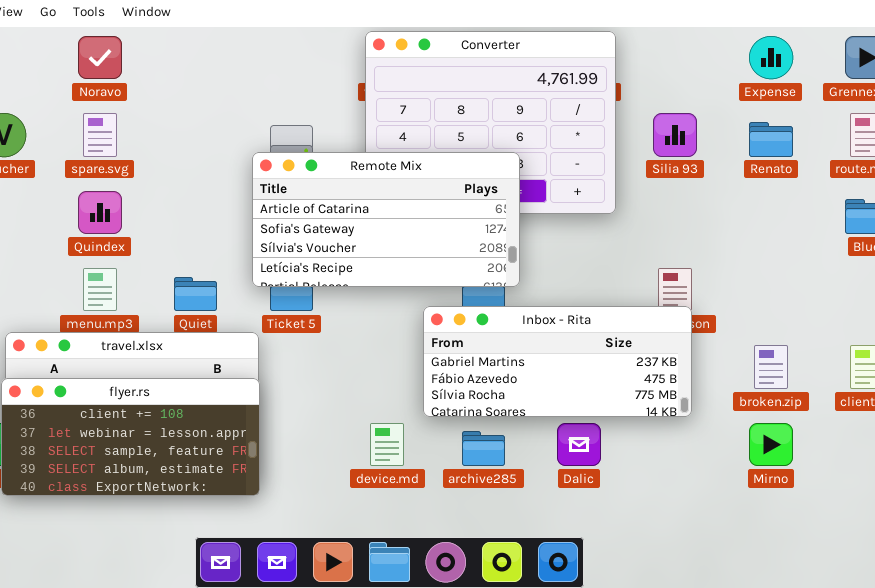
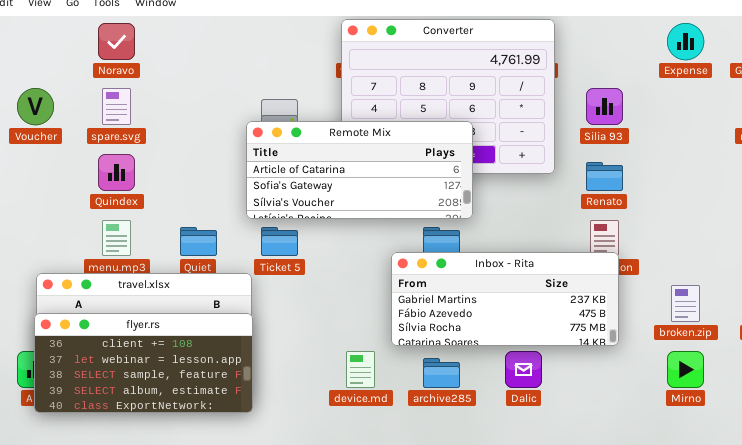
Renato: [749,122,793,157] -> [586,162,623,191], moved
Remote Mix: [252,152,520,287] -> [246,121,473,219], resized

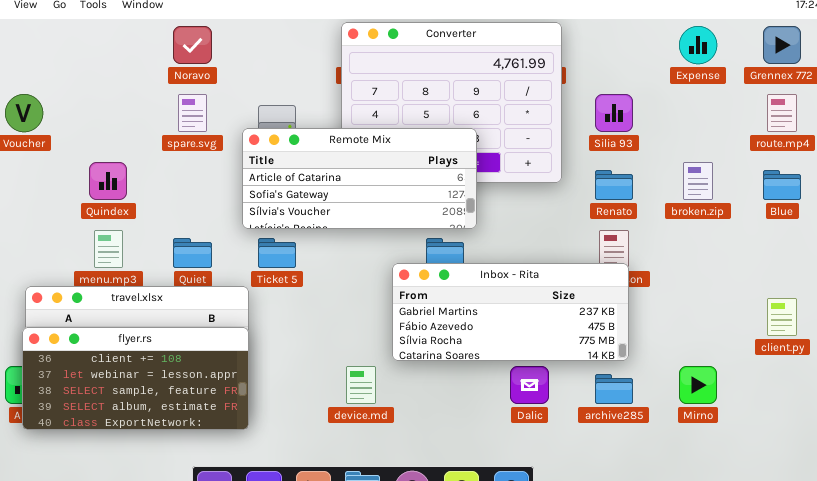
Noravo: [98,23,135,60] -> [173,26,212,64], moved
spare.svg: [102,88,131,125] -> [178,94,207,132], moved
broken.zip: [671,285,700,322] -> [683,162,713,200], moved
archive285: [423,358,460,388] -> [595,374,633,404], moved

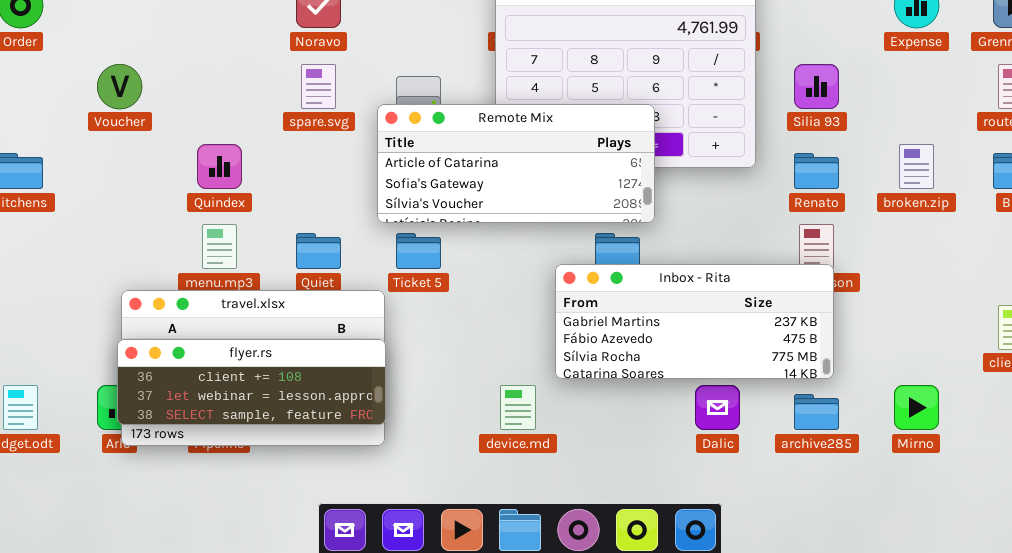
flyer.rs: [22,327,249,430] -> [117,339,386,425], resized

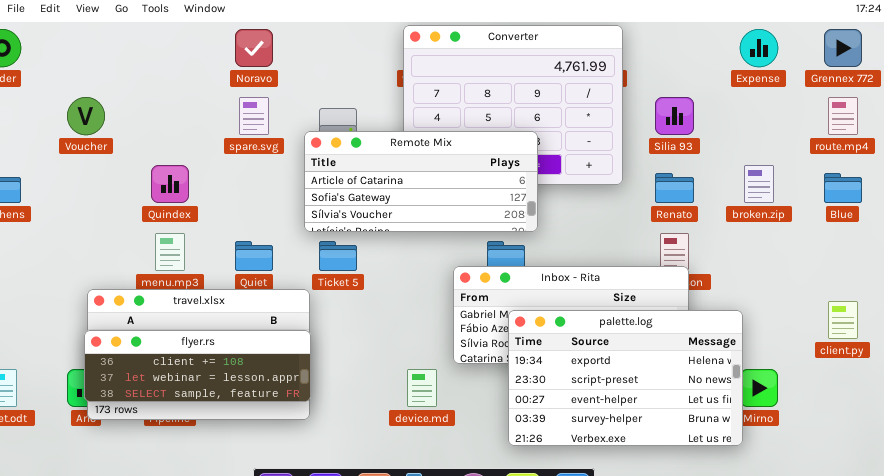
palette.log: none -> [508,310,743,446], opened

